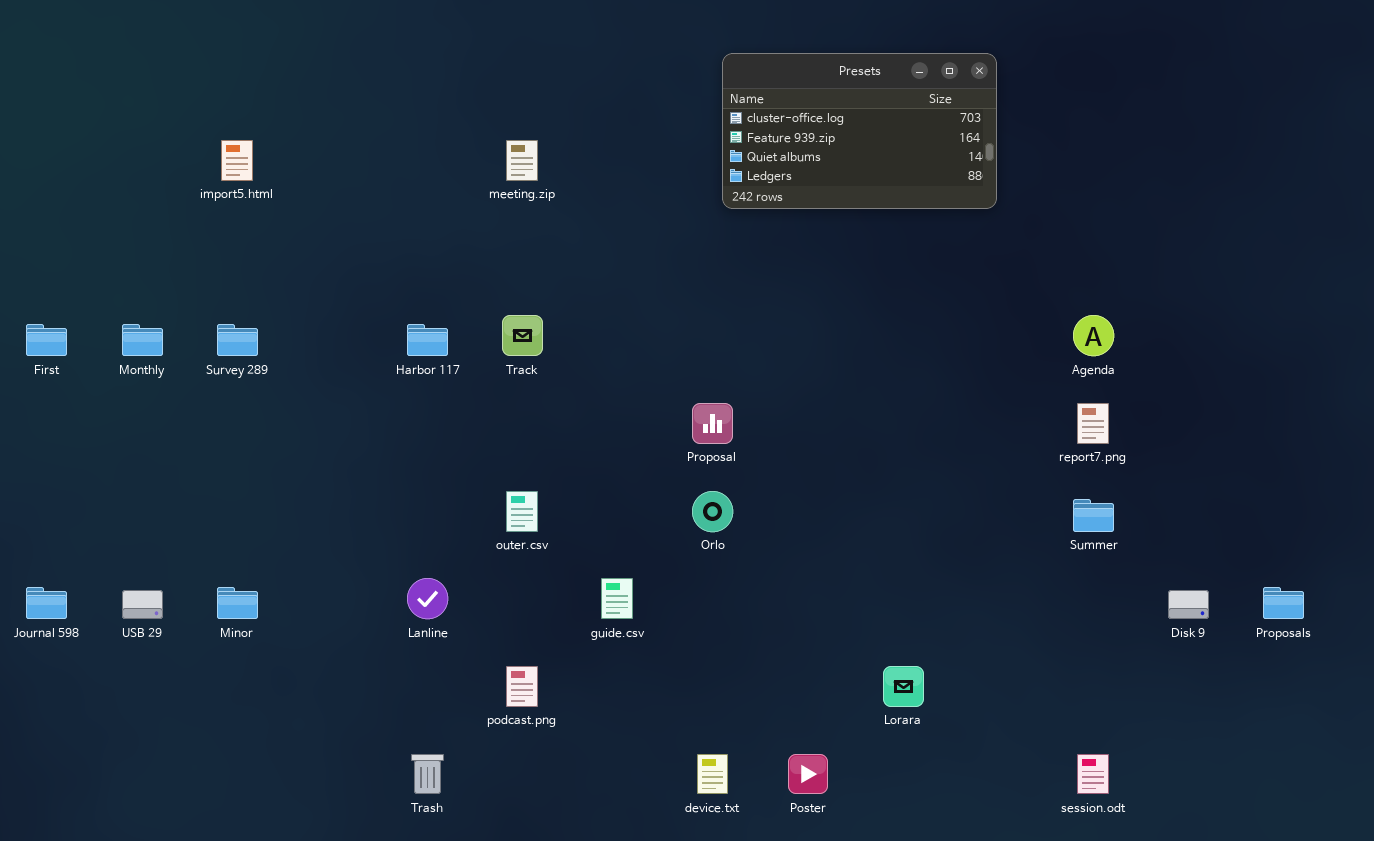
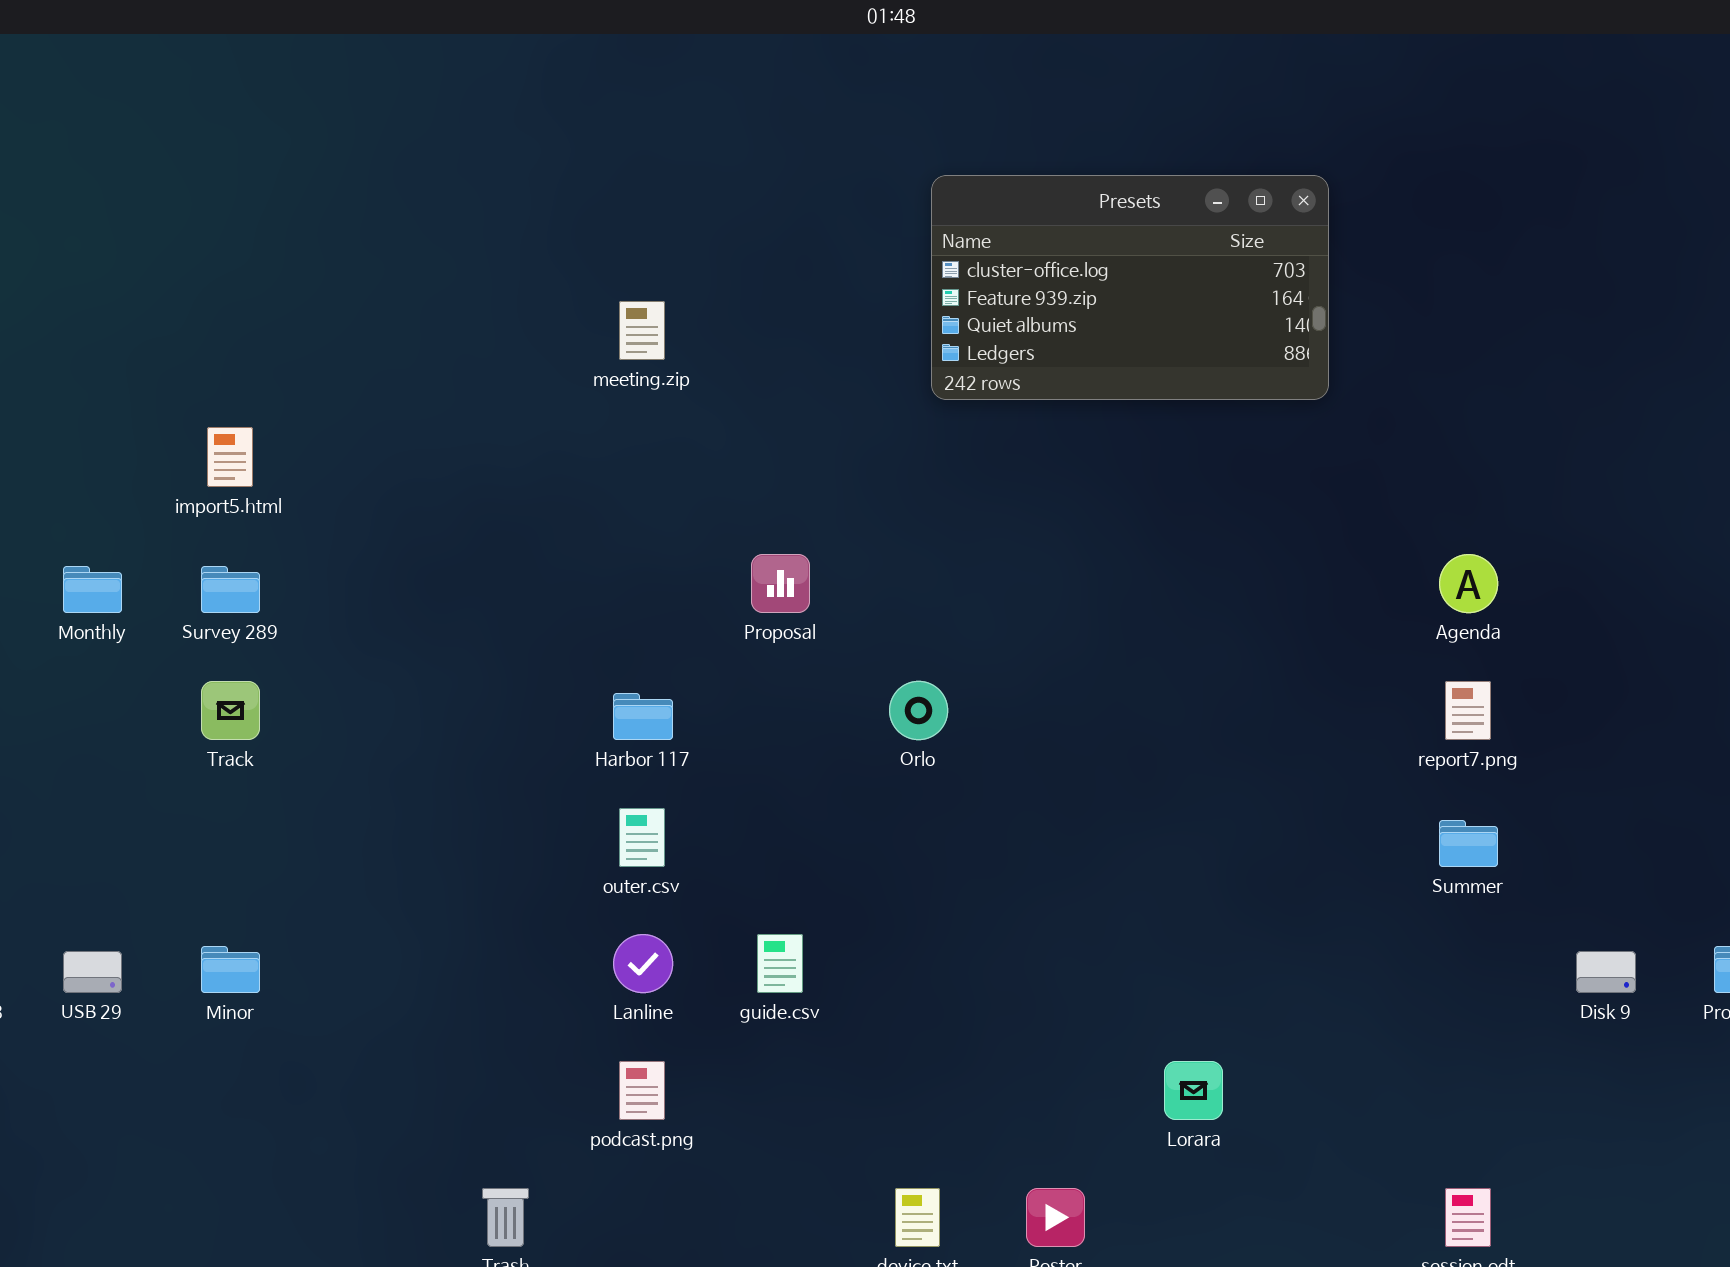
import5.html: [221,140,253,181] -> [207,427,253,487], moved
Track: [502,315,543,356] -> [201,681,260,740], moved
Harbor 117: [407,324,448,356] -> [613,693,673,740], moved
Proposal: [692,403,733,444] -> [751,554,810,613], moved
Orlo: [692,491,733,532] -> [889,681,948,740], moved
Lanline: [407,578,448,619] -> [613,934,673,993], moved

